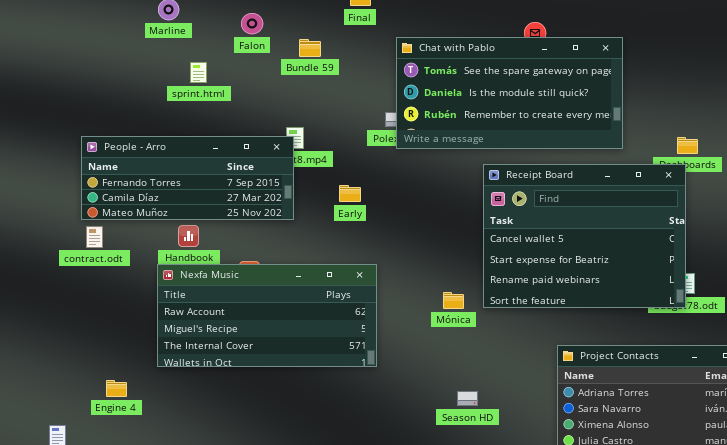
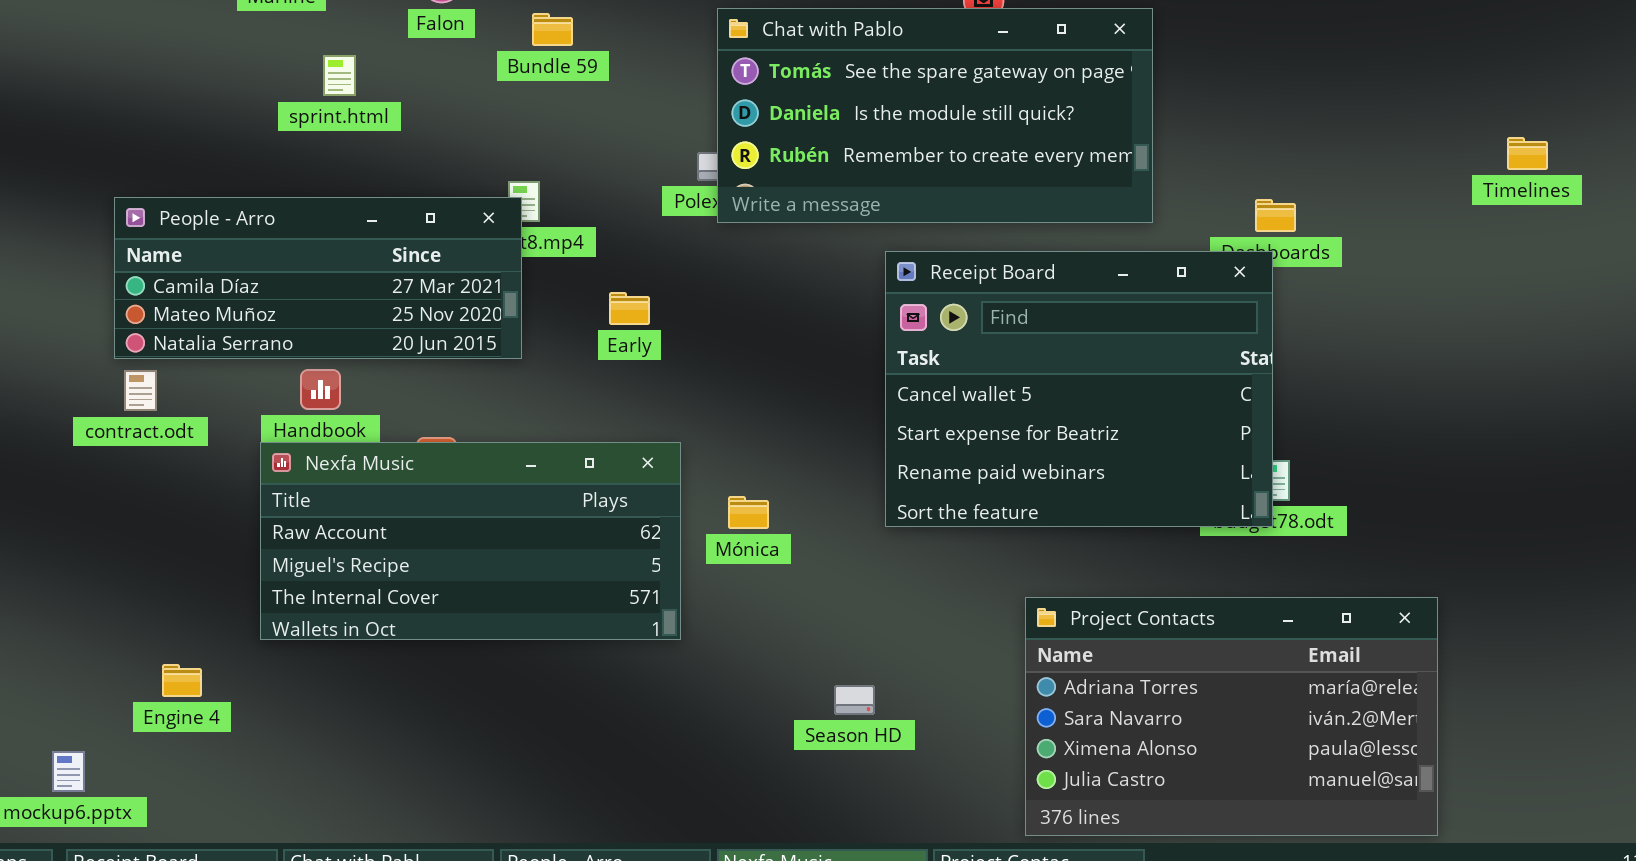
People - Arro: [81,136,294,220] -> [114,197,522,359], scrolled down 1 row
Mónica: [443,292,464,309] -> [728,496,769,529], moved

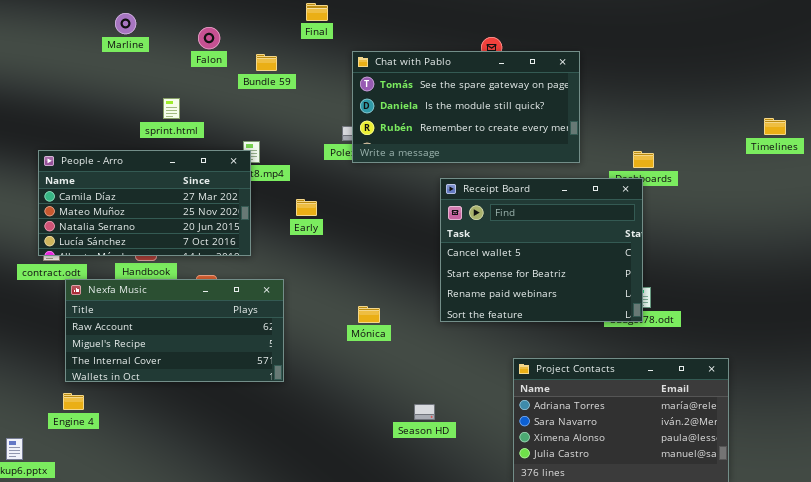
sprint.html: [323,55,356,96] -> [163,98,180,119], moved
People - Arro: [114,197,522,359] -> [38,150,251,256], resized
Nexfa Music: [260,442,681,640] -> [65,279,284,382], moved

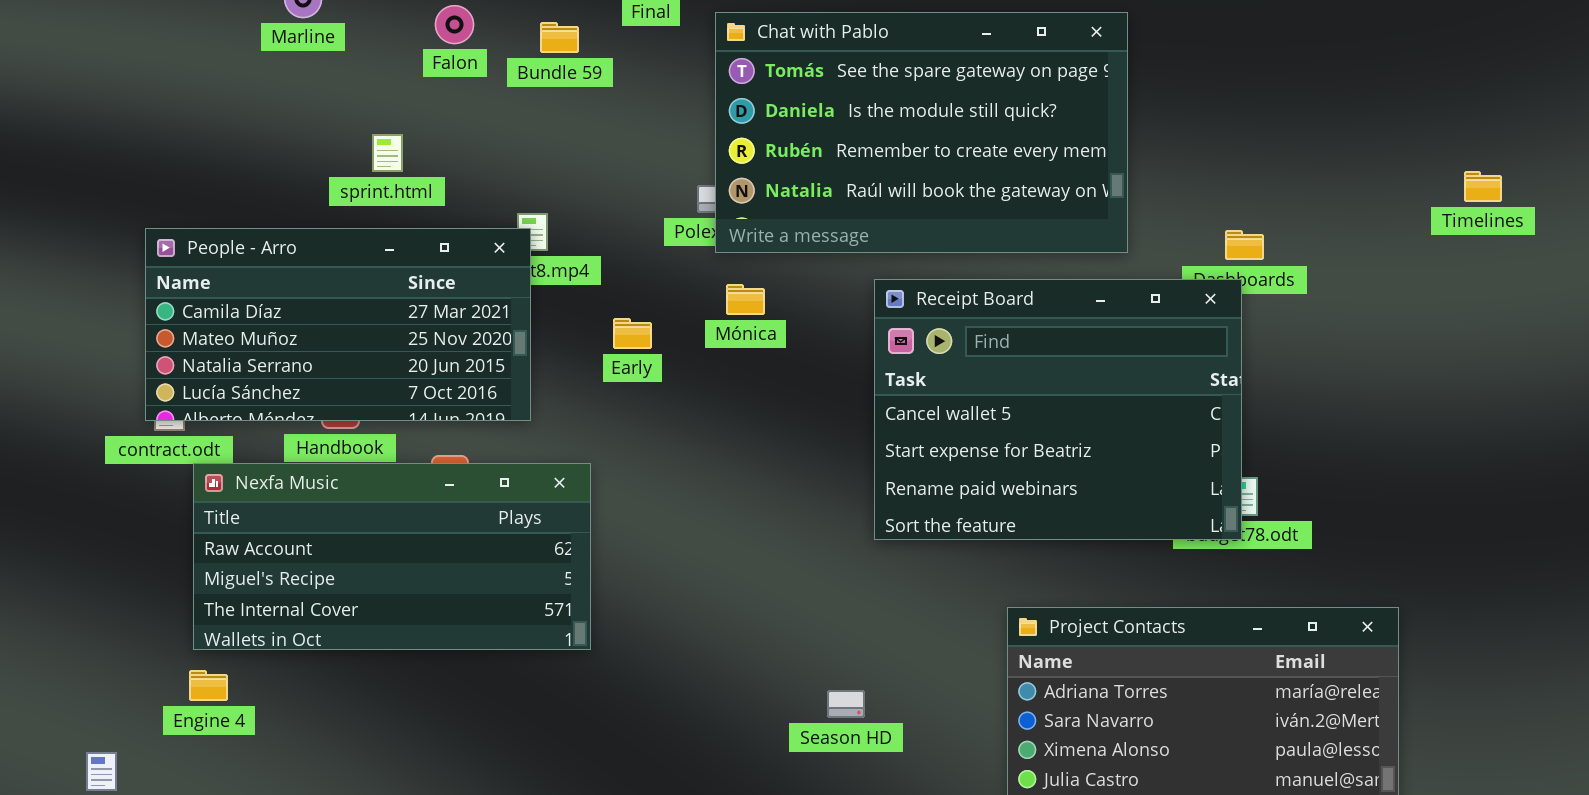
Chat with Pablo: [352,51,580,163] -> [715,12,1128,253], resized
Bundle 59: [256,54,277,71] -> [540,22,579,53], moved
Mónica: [358,306,380,323] -> [726,284,765,315], moved

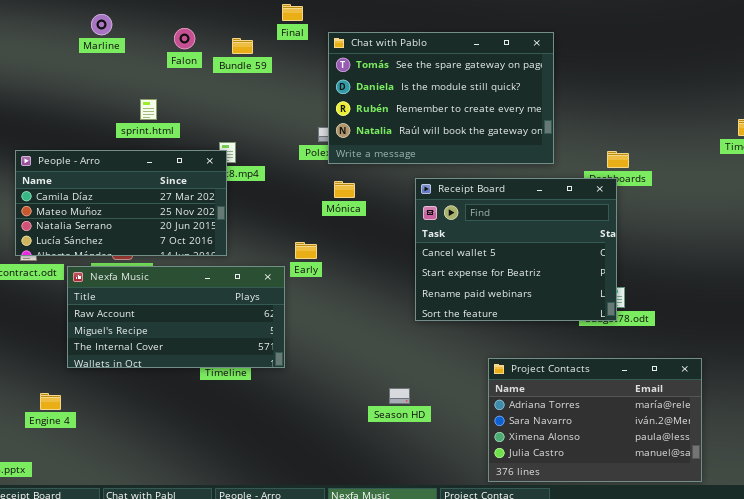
Early: [613,318,652,349] -> [295,242,317,259], moved
Nexfa Music: [193,463,591,650] -> [67,266,285,368], moved
Season HD: [827,690,865,718] -> [389,388,410,404], moved

